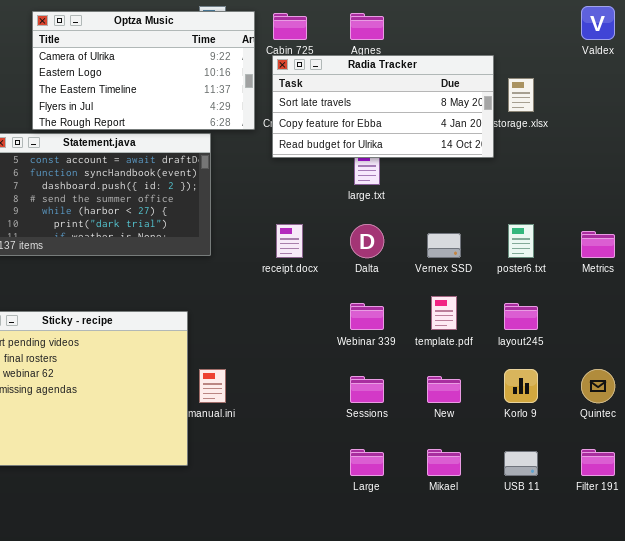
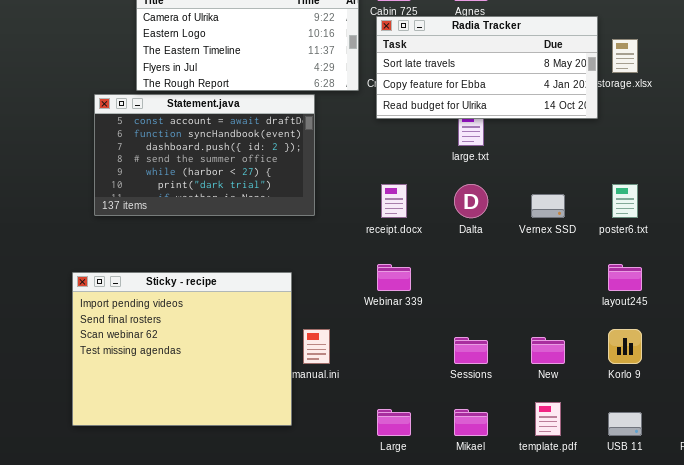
template.pdf: [431,296,457,330] -> [535,402,561,436], moved
Webinar 339: [350,303,384,330] -> [377,264,411,291], moved
Large: [350,449,384,476] -> [377,409,411,436], moved
Mikael: [427,449,461,476] -> [454,409,488,436], moved

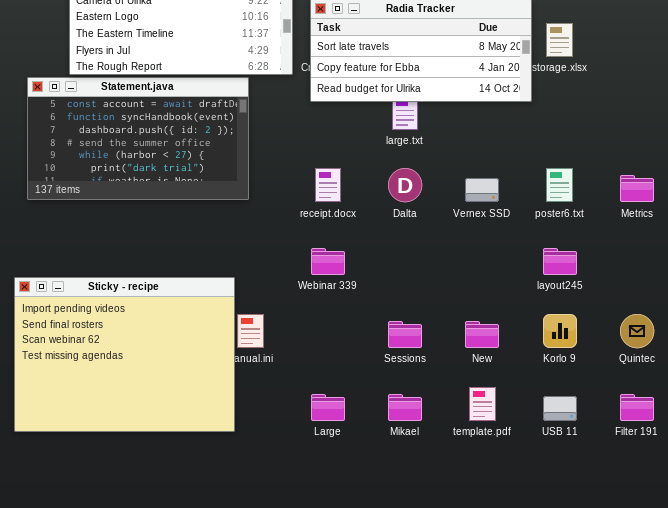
Sticky - recipe: [72,272,292,426] -> [14,277,235,432], moved

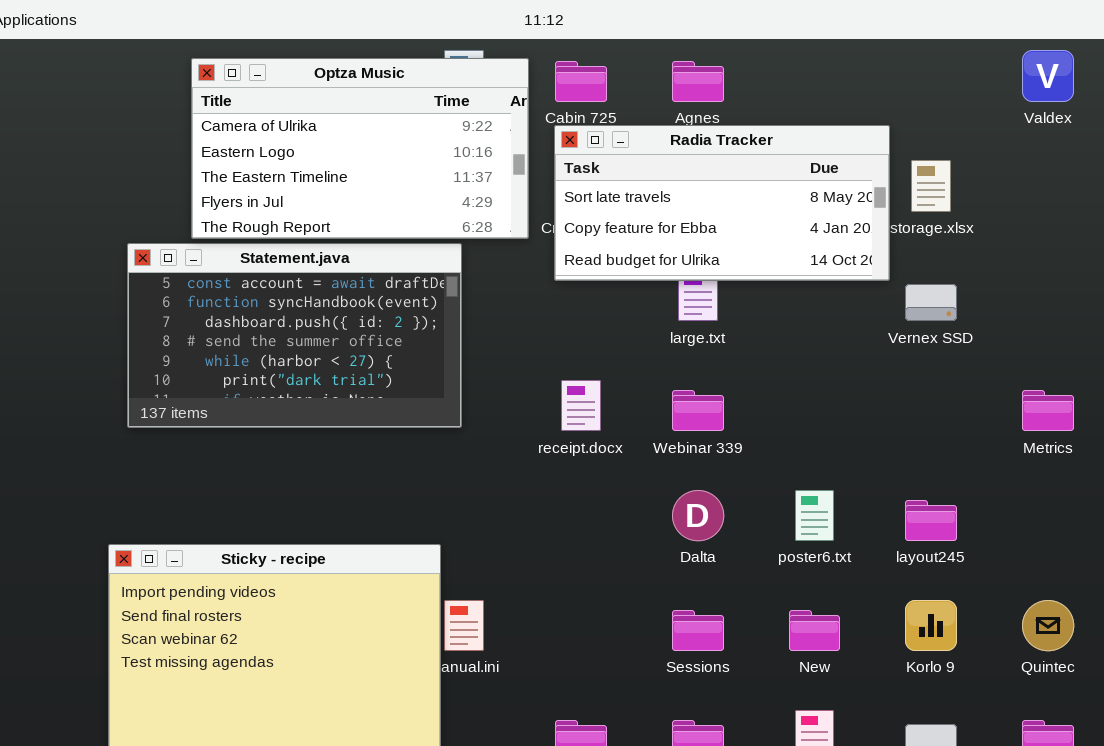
Dalta: [388,168,422,202] -> [672,490,724,541], moved
poster6.txt: [546,168,573,202] -> [795,490,834,541], moved
Vernex SSD: [465,178,499,202] -> [905,284,957,321], moved
Webinar 339: [311,248,345,275] -> [672,390,724,431], moved

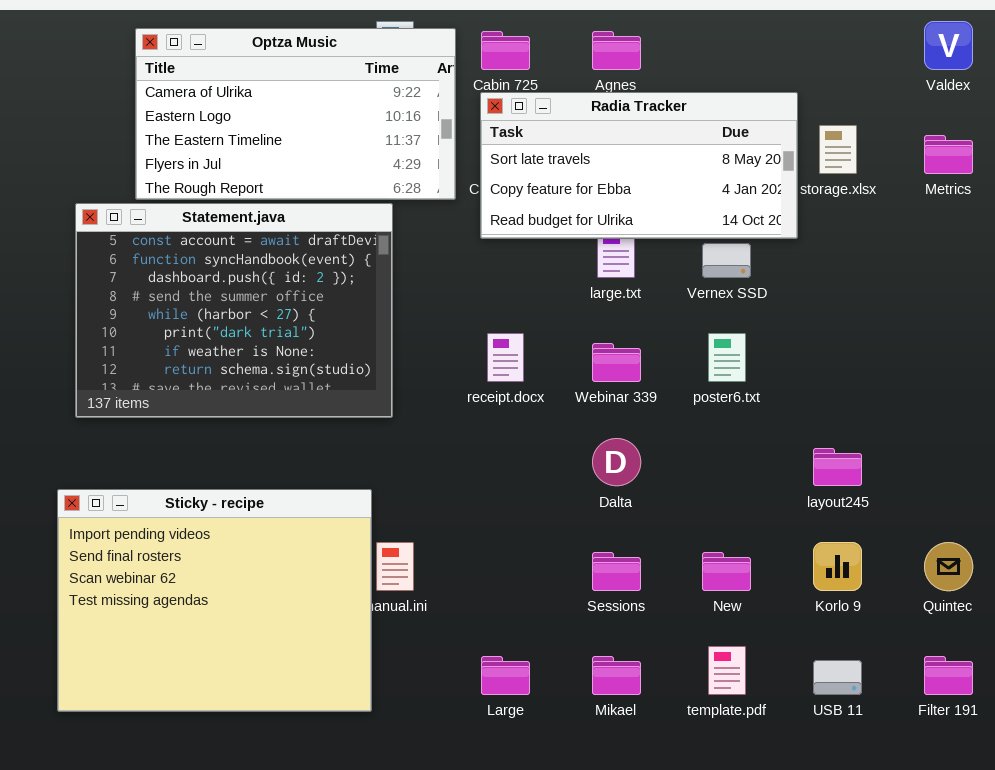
Statement.java: [127,243,462,428] -> [75,203,393,418], resized
Vernex SSD: [905,284,957,321] -> [702,243,751,278], moved
Metrics: [1022,390,1074,431] -> [924,135,973,174], moved
poster6.txt: [795,490,834,541] -> [708,333,746,382], moved

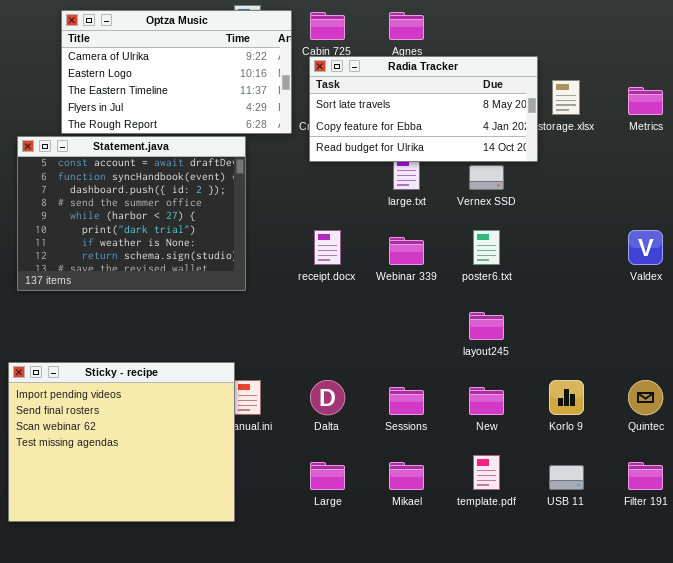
Valdex: [924,21,973,70] -> [628,230,663,265], moved
Dalta: [592,438,641,486] -> [310,380,345,415], moved
layout245: [813,448,862,486] -> [469,312,504,340], moved
Sticky - recipe: [57,489,372,712] -> [8,362,235,522], moved

